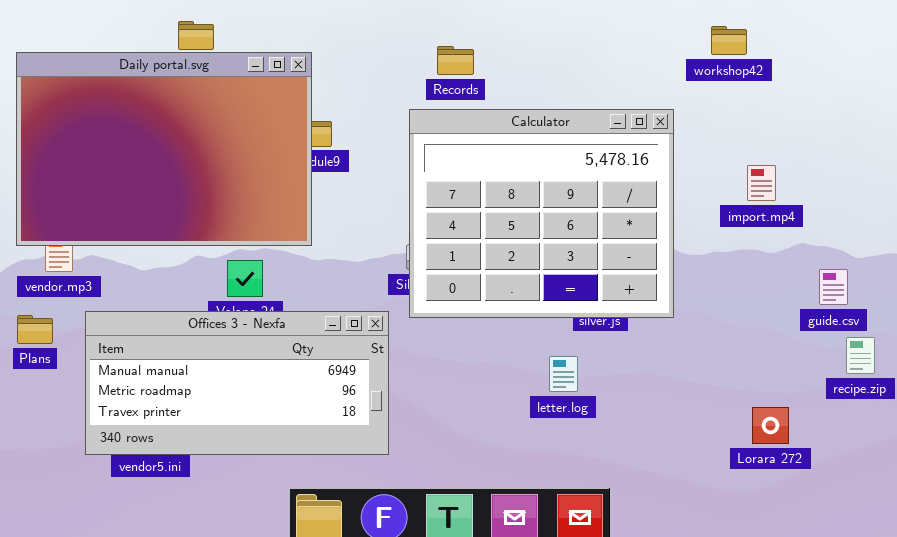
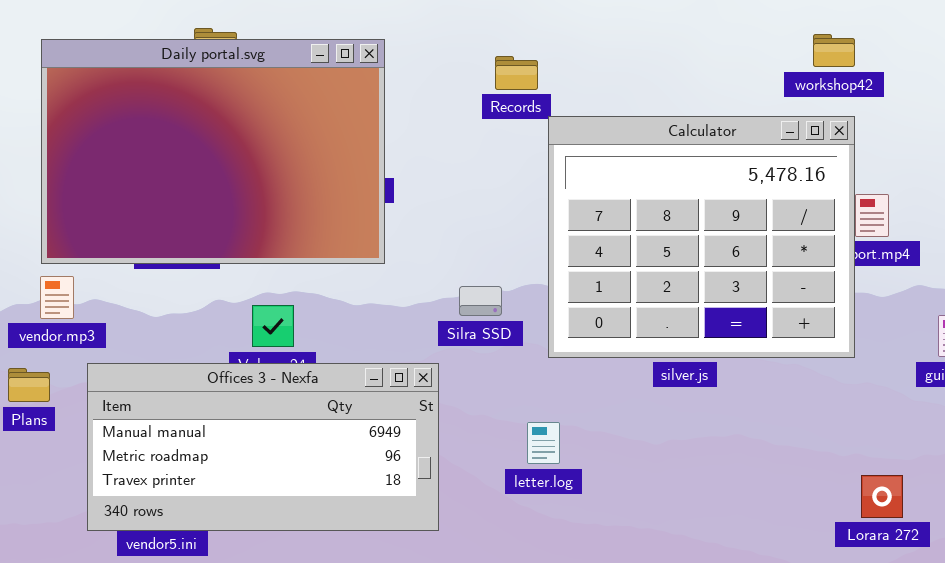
Daily portal.svg: [16,52,312,246] -> [41,39,385,264], moved
Calculator: [409,109,674,318] -> [548,116,855,358], moved
letter.log: [549,356,578,392] -> [527,422,560,464], moved

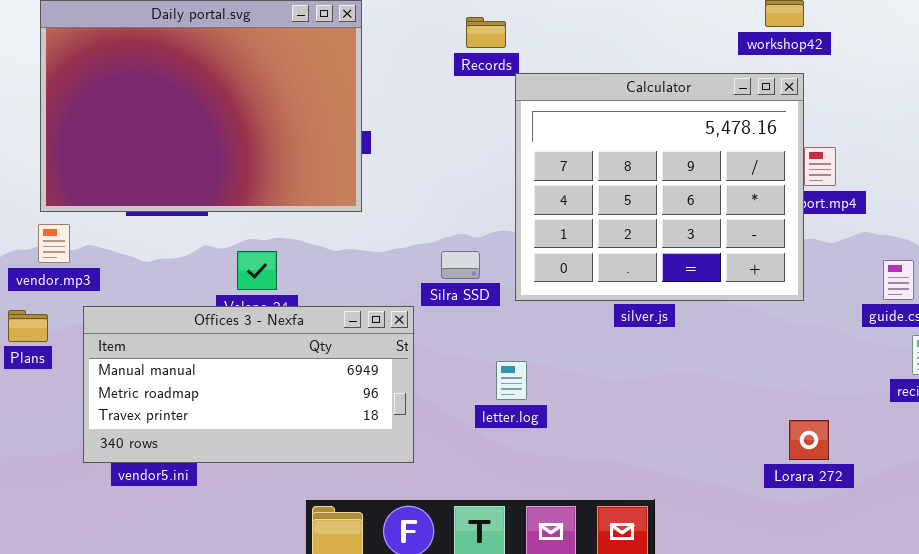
Silra SSD: [459,286,502,316] -> [441,251,480,279], moved
Lorara 272: [861,475,903,518] -> [789,420,829,460], moved

